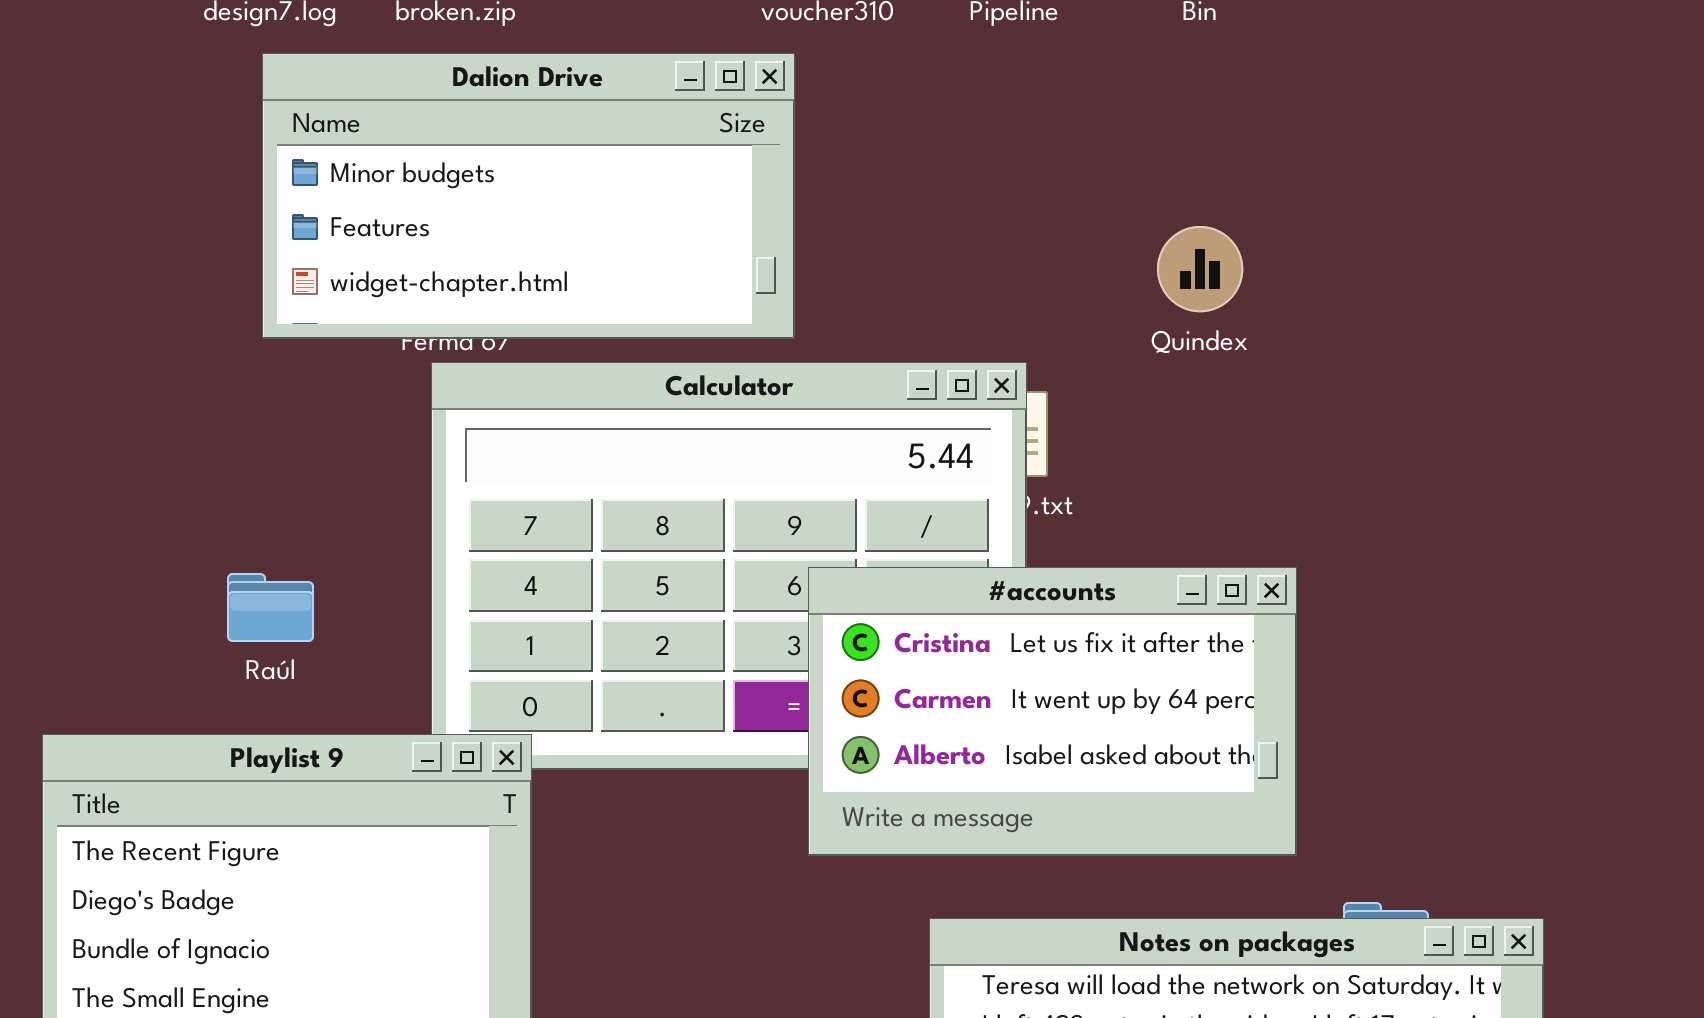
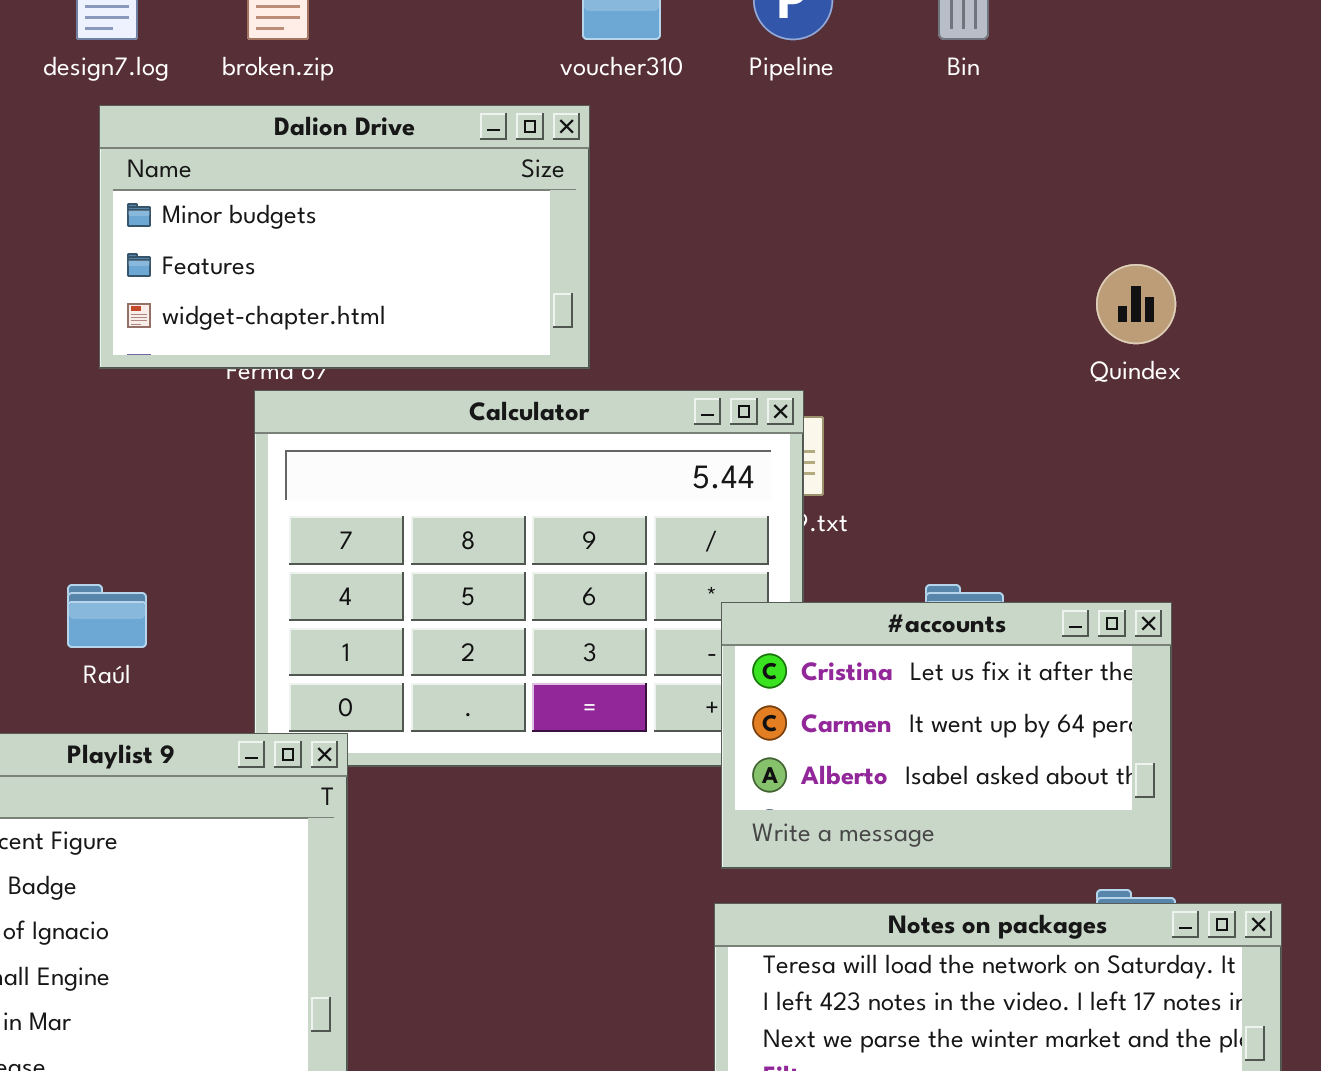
Quindex: [1157,226,1243,312] -> [1096,264,1176,344], moved
#accounts: [808,567,1297,856] -> [721,602,1172,869], moved

